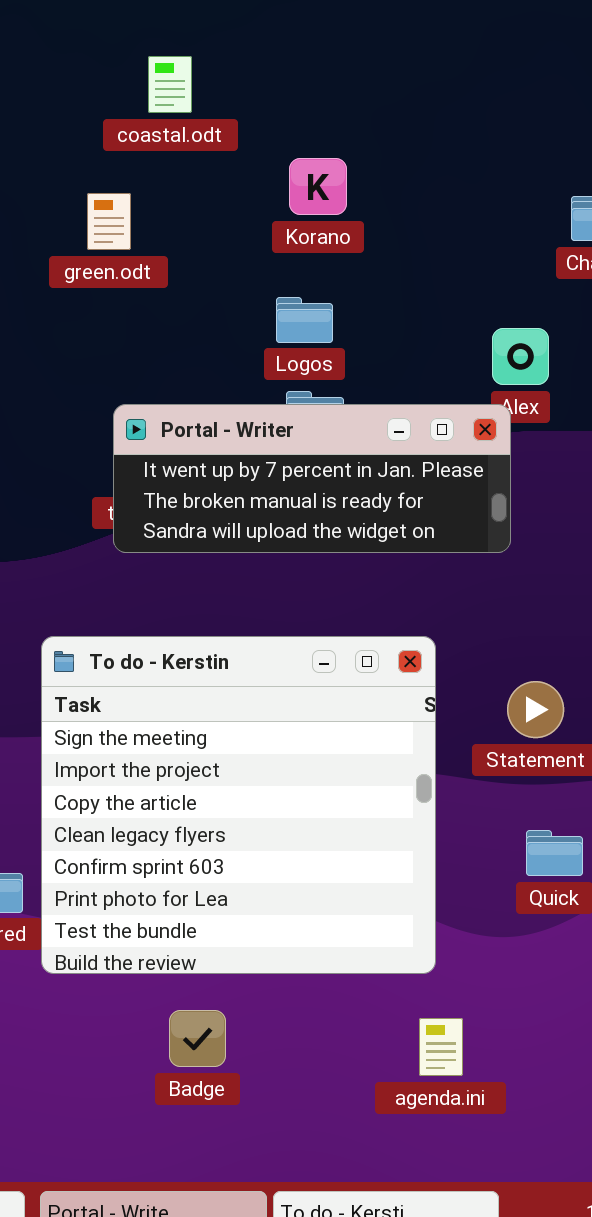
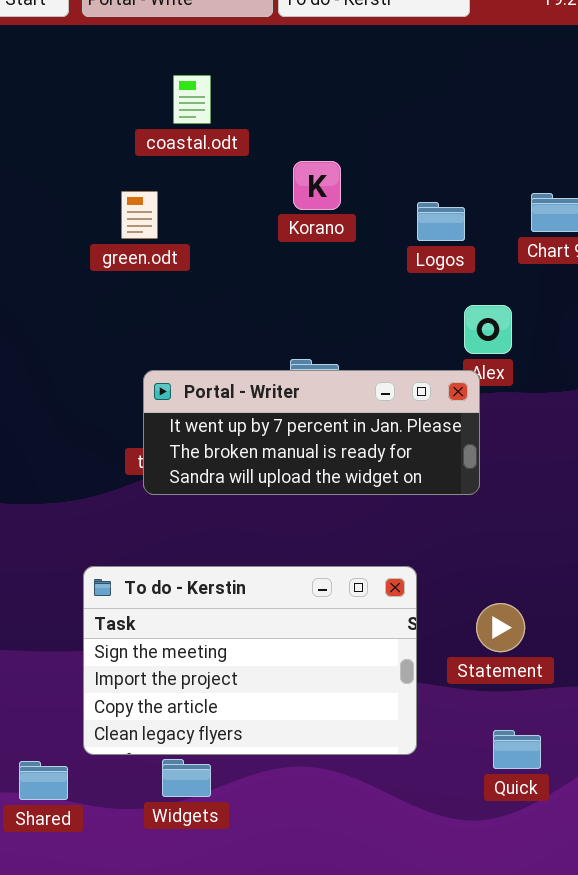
Logos: [276,297,333,343] -> [417,202,465,241], moved
To do - Kerstin: [41,636,436,974] -> [83,566,417,755], resized

